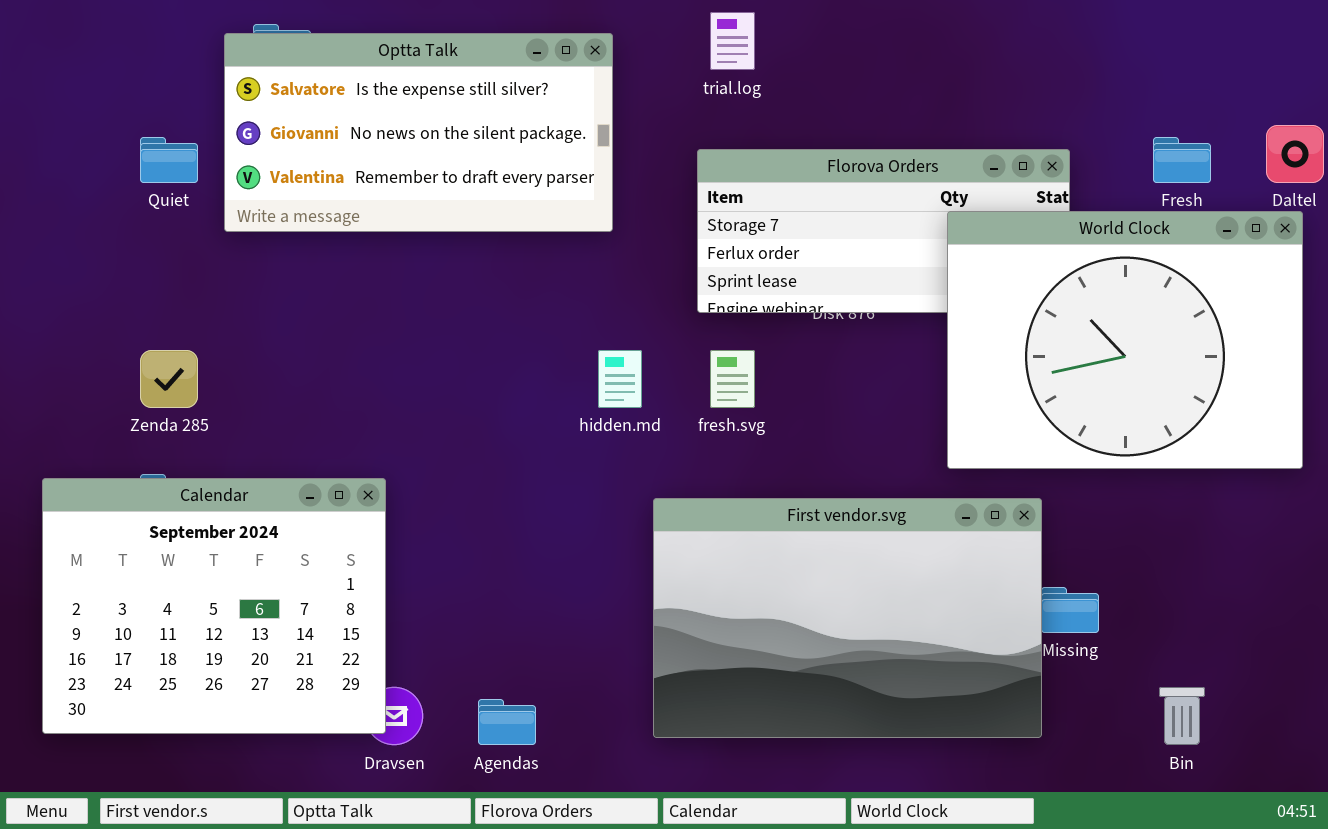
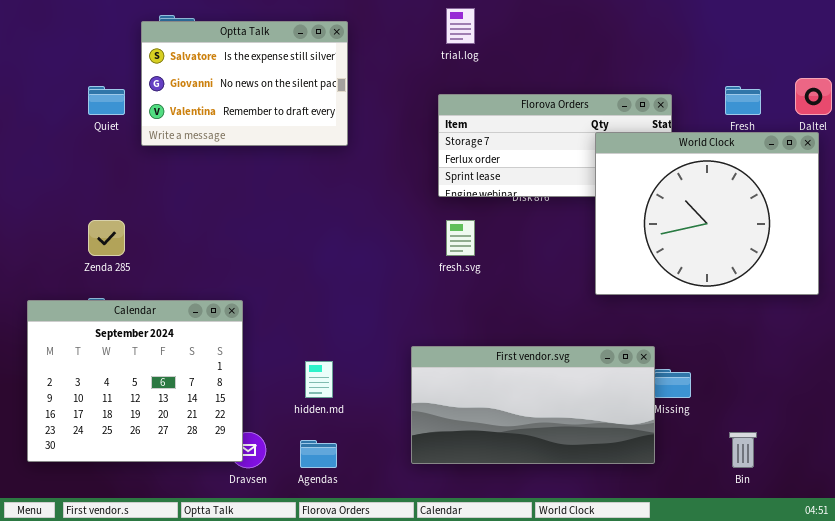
Optta Talk: [224,33,613,232] -> [141,21,348,146], resized
hidden.md: [598,350,642,408] -> [305,361,333,398], moved
First vendor.svg: [653,498,1042,738] -> [411,346,655,464], resized

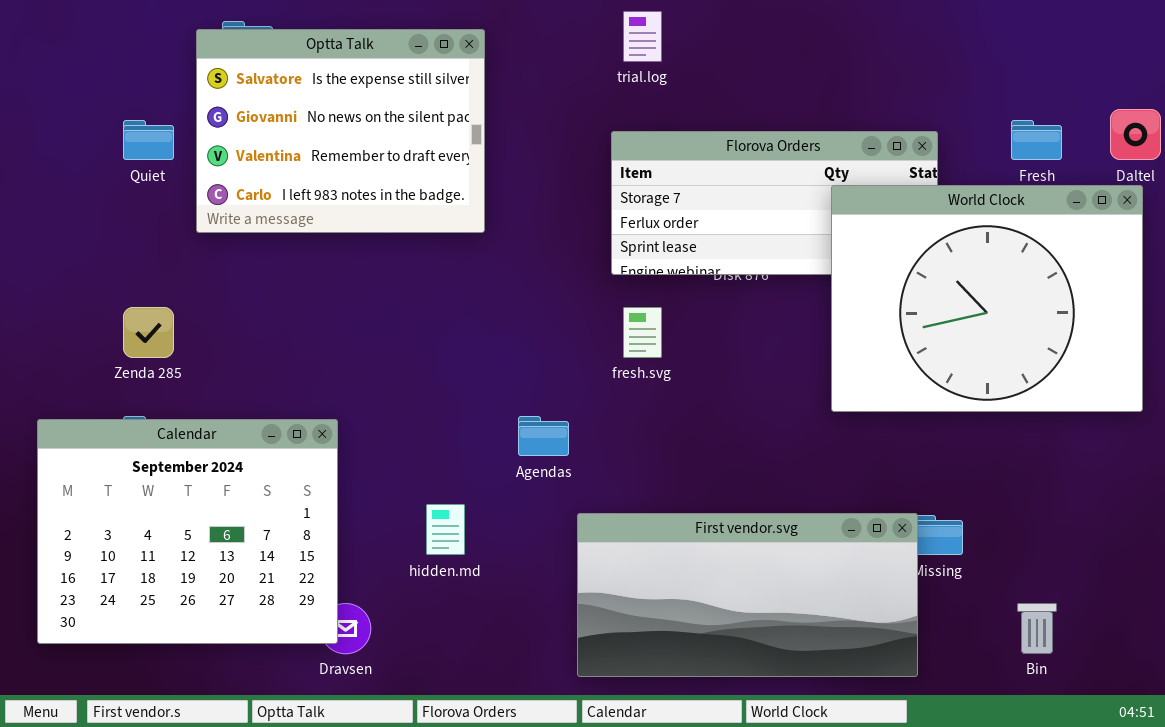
Optta Talk: [141,21,348,146] -> [196,29,485,233], resized
First vendor.svg: [411,346,655,464] -> [577,513,918,677], moved
Agendas: [300,440,337,468] -> [518,416,569,456], moved

